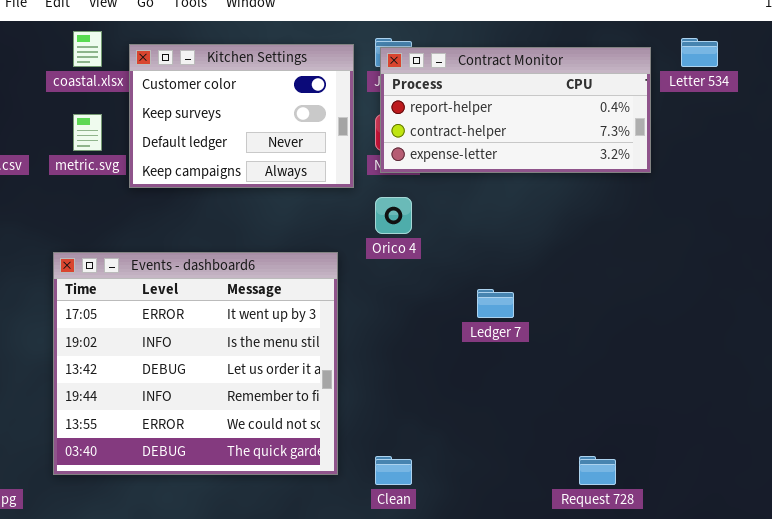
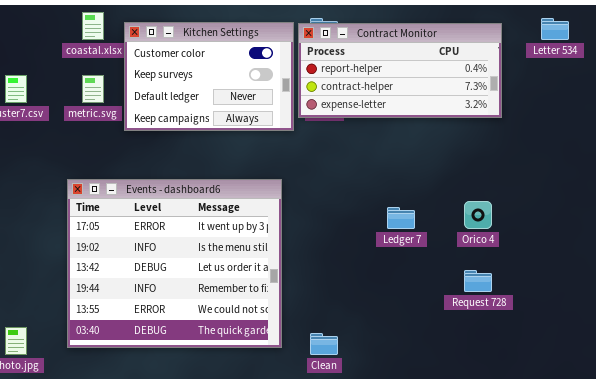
Contract Monitor: [380,47,651,173] -> [298,23,502,118], moved
Orico 4: [375,197,412,234] -> [464,201,492,229], moved
Request 728: [579,456,616,485] -> [464,270,492,292], moved

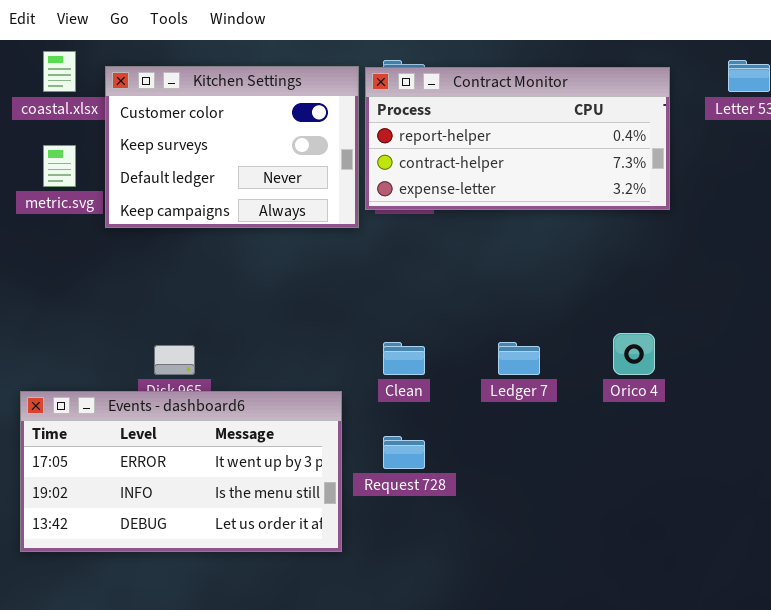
Events - dashboard6: [67,179,282,348] -> [20,391,342,552], resized
Request 728: [464,270,492,292] -> [383,436,425,469], moved
Clean: [310,333,338,355] -> [383,342,425,375], moved

